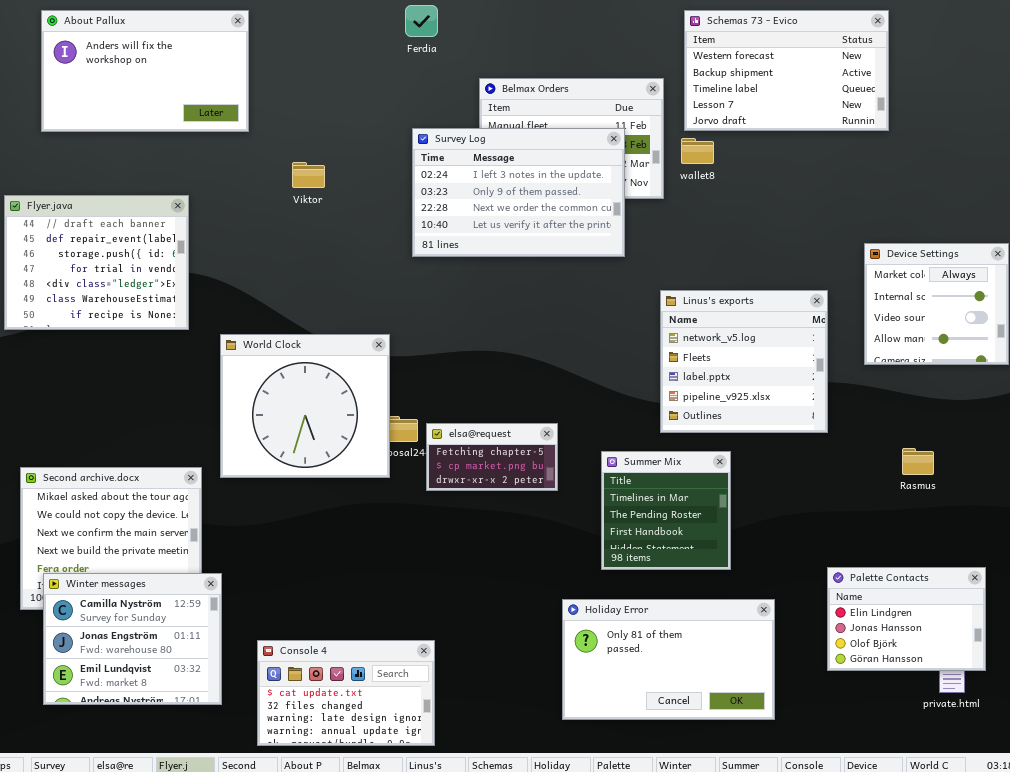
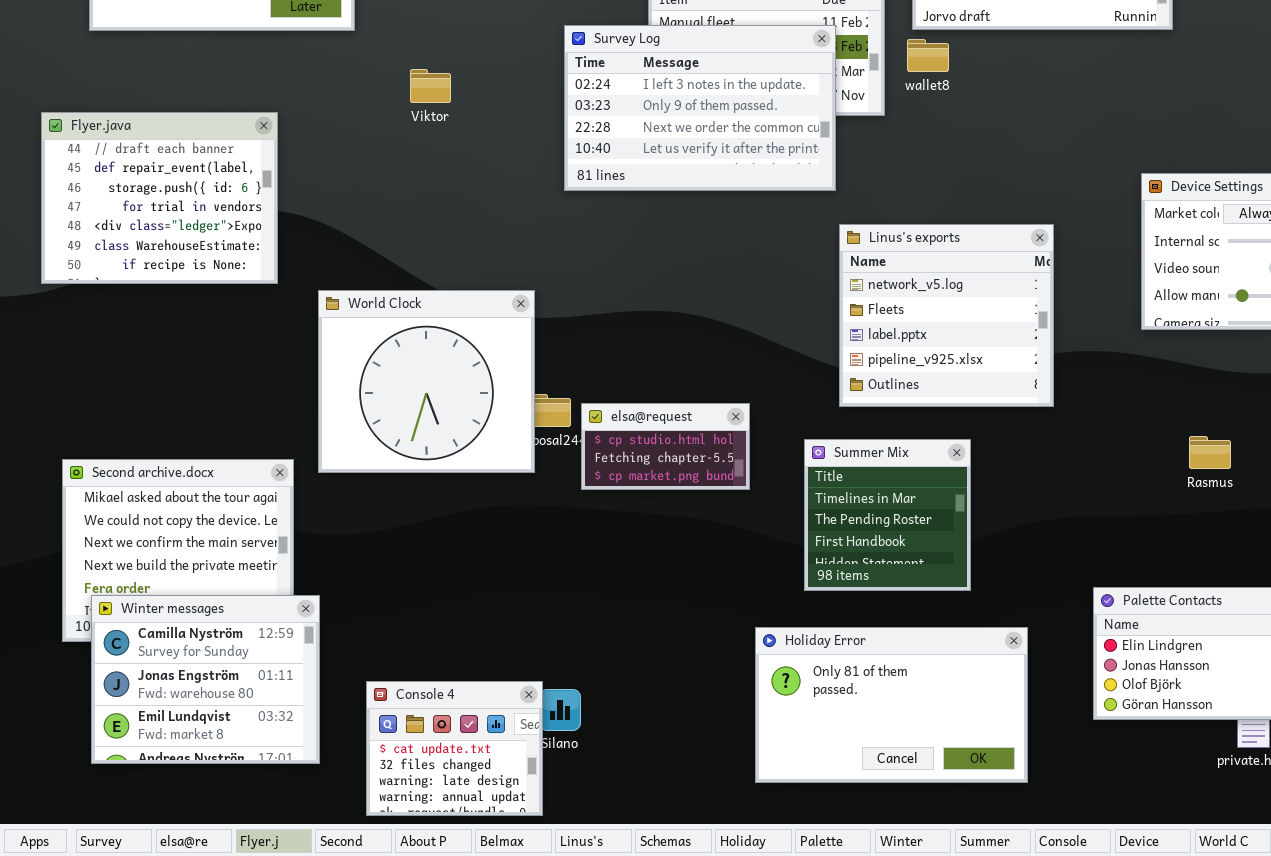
Linus's exports: [660,290,828,433] -> [839,224,1054,407], moved
elsa@request: [426,423,558,491] -> [581,403,750,490], scrolled up 1 row
Console 4: [257,640,435,746] -> [366,681,543,816], resized

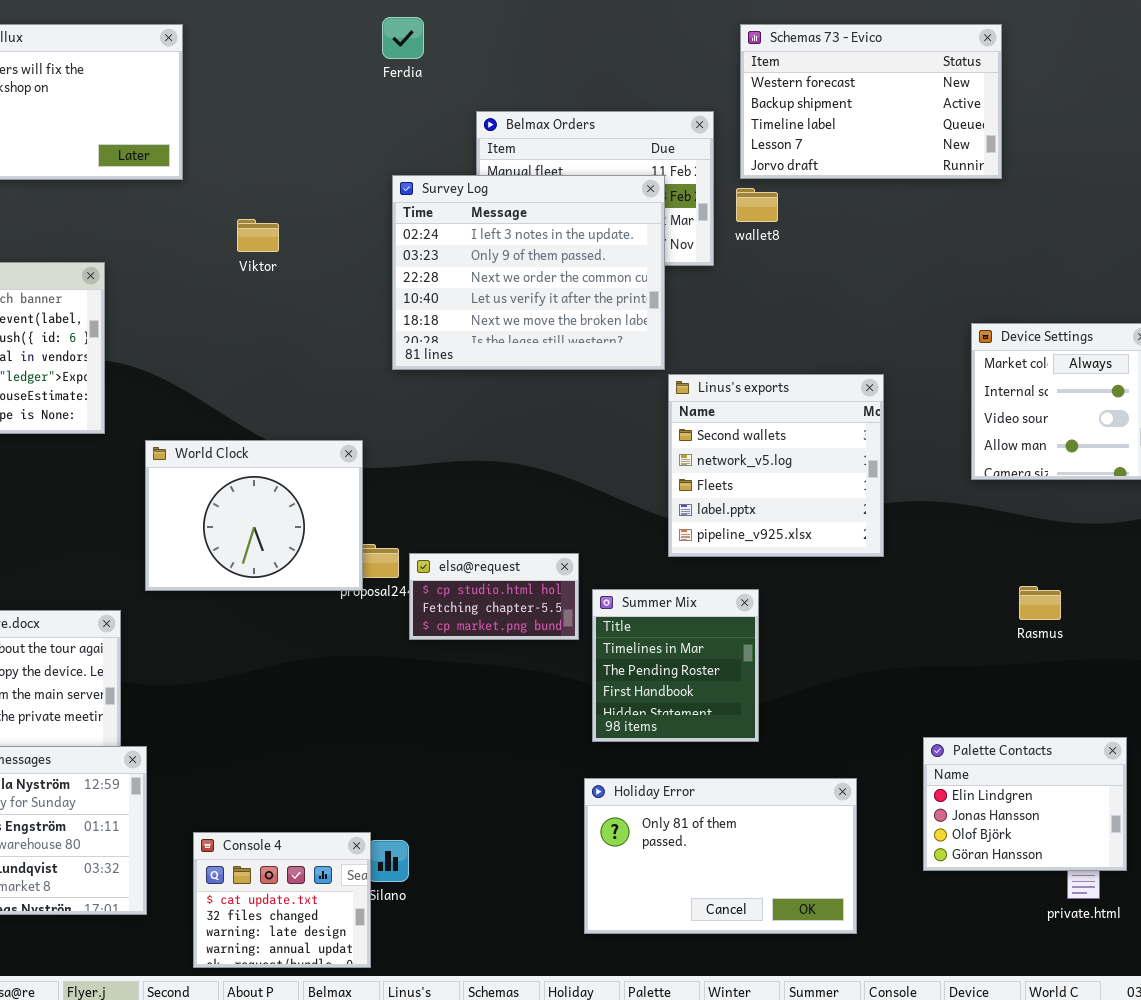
Survey Log: [564,25,836,191] -> [392,175,665,370], resized
Linus's exports: [839,224,1054,407] -> [668,374,884,557], scrolled up 1 row
World Clock: [318,290,535,473] -> [145,440,363,591], resized
Summer Mix: [804,439,971,591] -> [592,589,759,742], moved

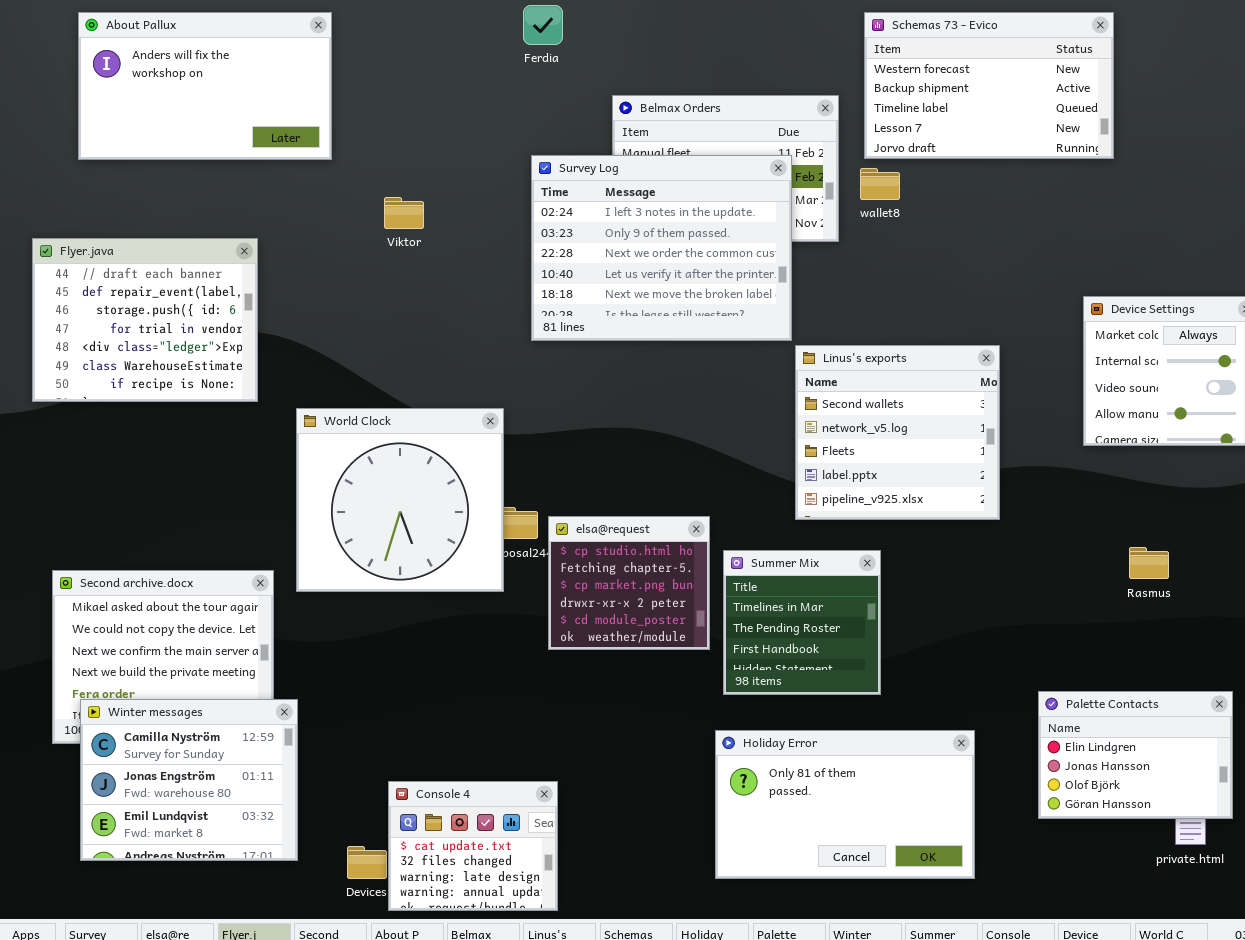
World Clock: [145,440,363,591] -> [296,408,504,592], resized
elsa@request: [409,553,579,640] -> [548,516,710,650], resized
Console 4: [193,832,371,968] -> [388,781,558,911], moved

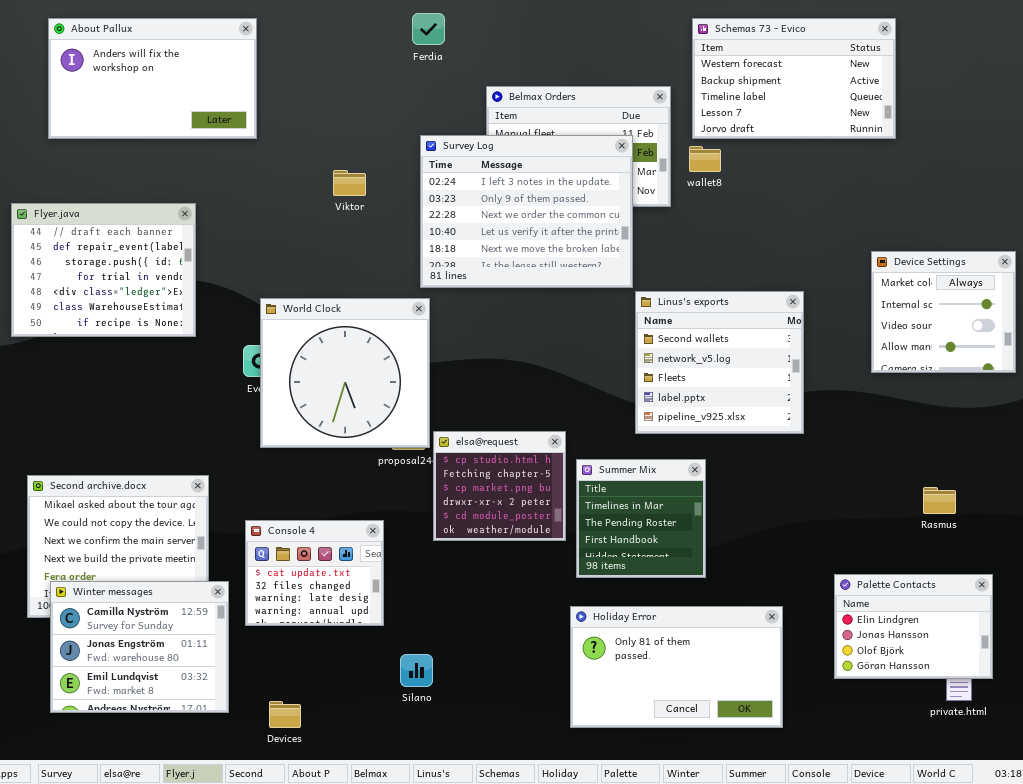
Viktor: [384,197,424,229] -> [333,170,366,196], moved
World Clock: [296,408,504,592] -> [260,298,430,448], moved
Rasmus: [1129,547,1169,579] -> [923,487,956,514], moved
Console 4: [388,781,558,911] -> [245,520,384,626], moved

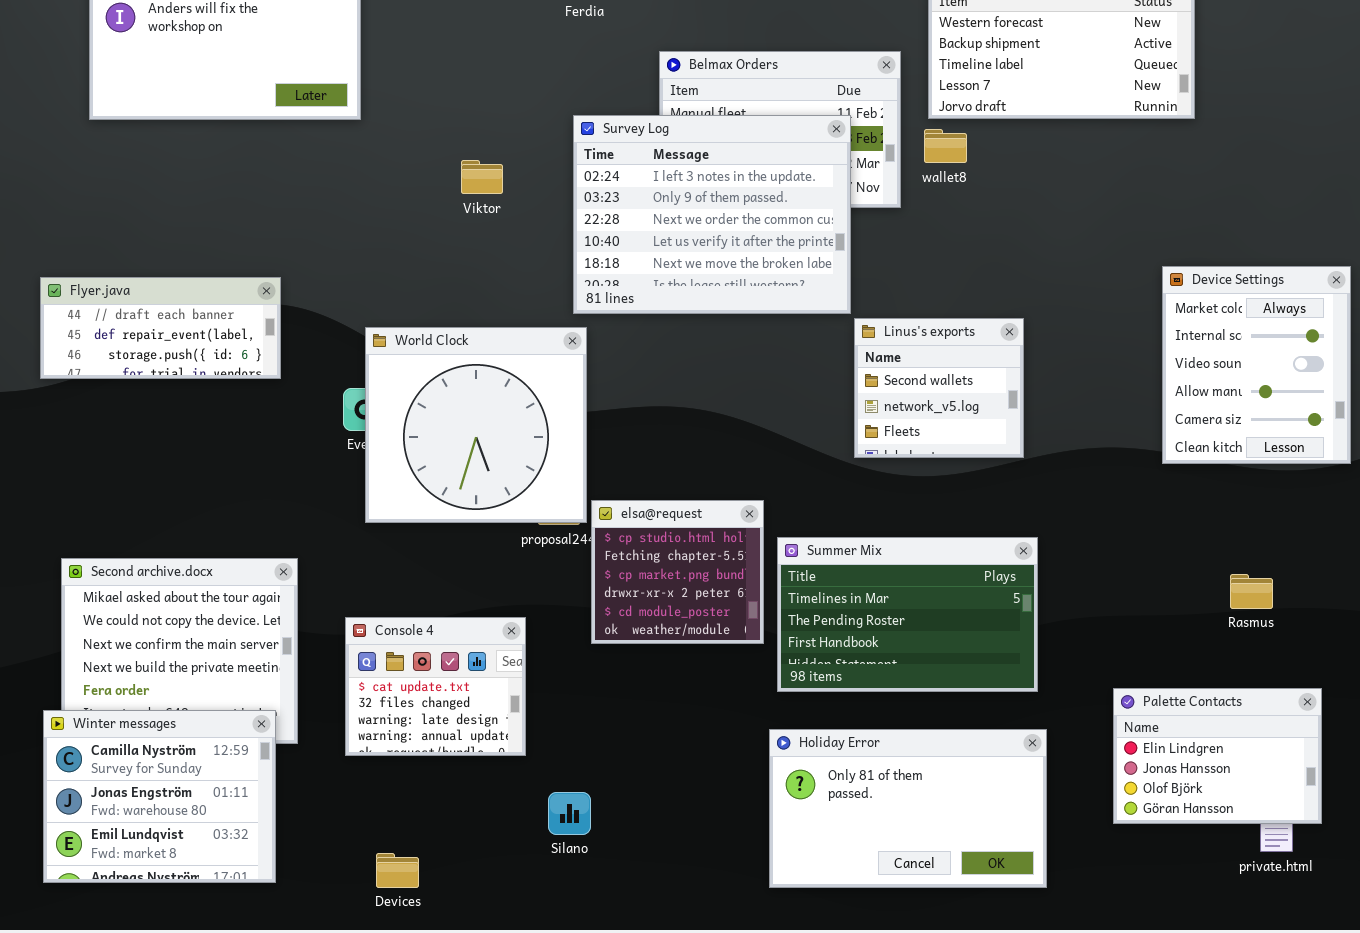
Flyer.java: [11,203,196,337] -> [40,277,281,379], resized
Device Settings: [871,251,1016,373] -> [1162,266,1351,464], resized
Linus's exports: [635,291,804,434] -> [854,318,1024,458], resized
Summer Mix: [576,459,706,578] -> [777,537,1038,692], resized
Winter messages: [50,581,229,713] -> [43,710,276,883], moved

